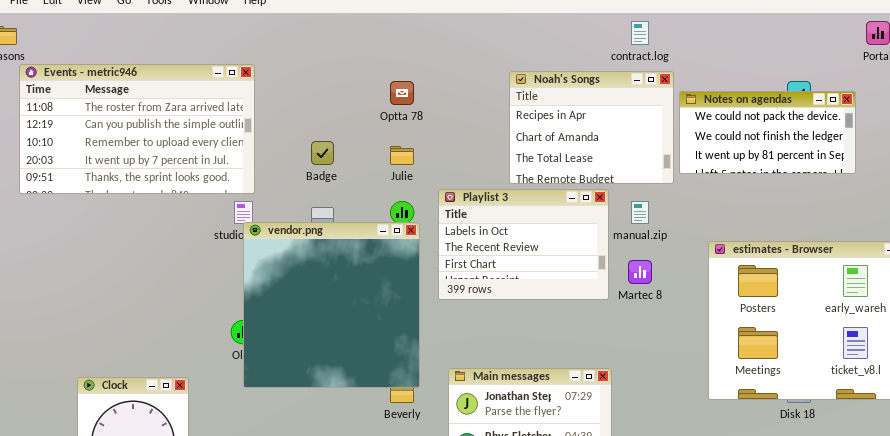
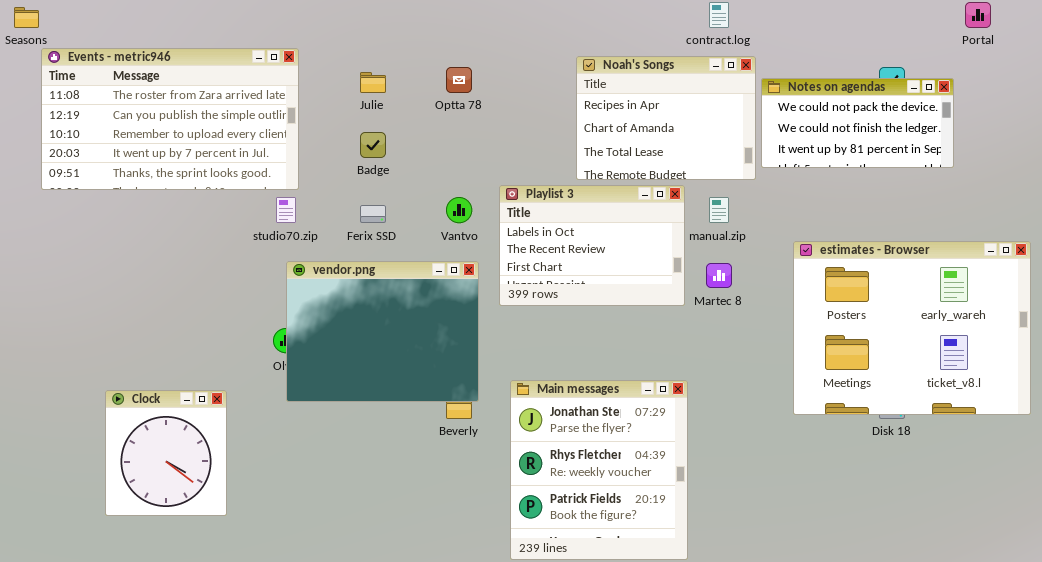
Julie: [390,146,414,165] -> [360,72,386,93], moved
vendor.png: [243,222,420,388] -> [286,261,479,402], resized

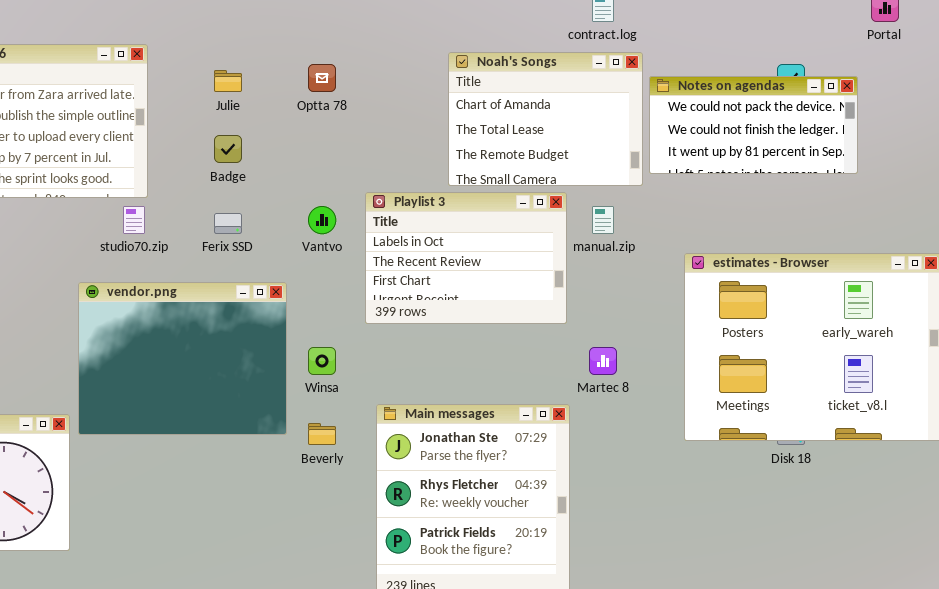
Noah's Songs: [576,56,756,180] -> [448,52,643,186], scrolled down 1 row
vendor.png: [286,261,479,402] -> [78,282,287,435], moved
Martec 8: [706,263,732,288] -> [589,347,617,375], moved

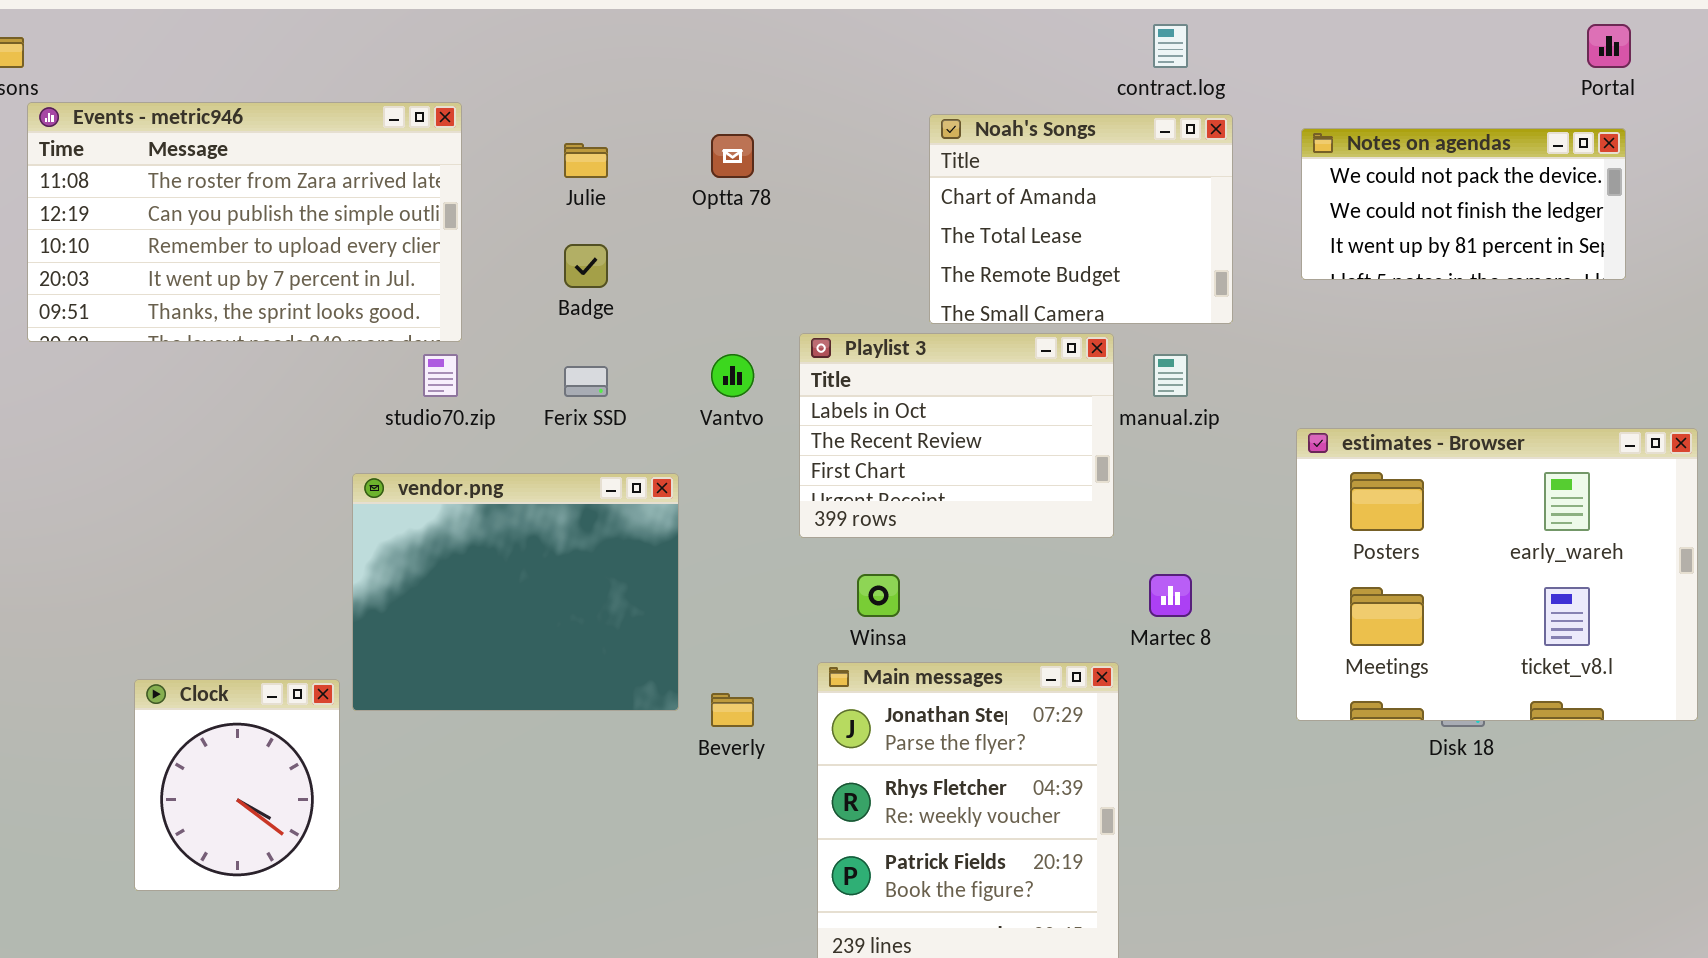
Notes on agendas: [649,76,858,174] -> [1301,128,1626,280], moved
Winsa: [308,347,336,375] -> [857,574,900,617], moved

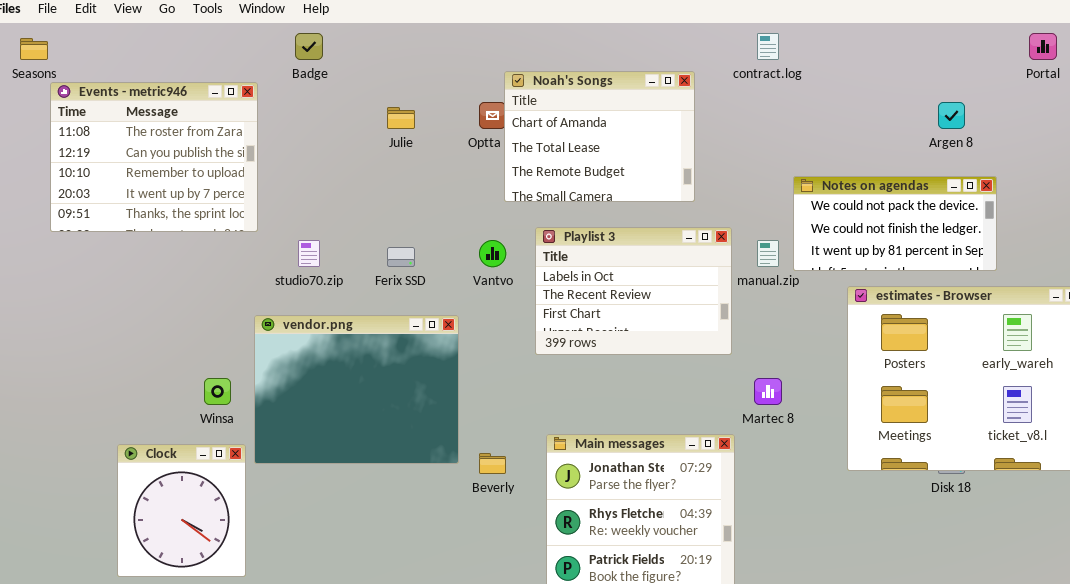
Events - metric946: [27,102,462,342] -> [50,82,258,232], resized
Noah's Songs: [929,114,1233,324] -> [504,71,695,202], moved
Notes on agendas: [1301,128,1626,280] -> [793,176,997,271], moved
Badge: [564,244,608,288] -> [295,33,323,60], moved
Winsa: [857,574,900,617] -> [204,378,231,405], moved

